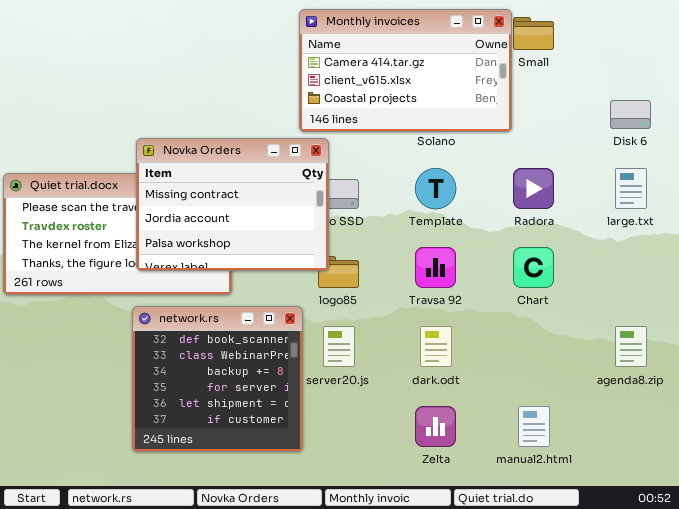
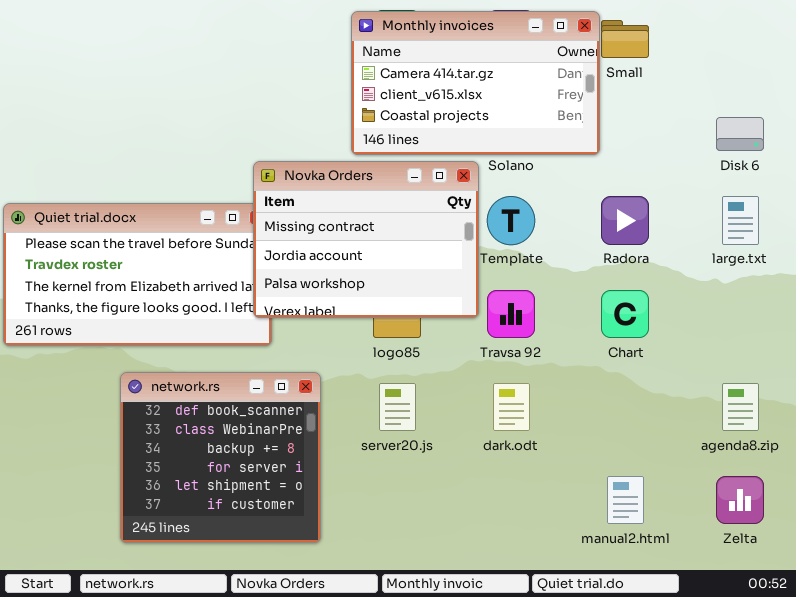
Novka Orders: [136,138,329,271] -> [253,161,479,318], moved
network.rs: [132,306,303,452] -> [120,372,321,543], moved
Zelta: [415,406,456,447] -> [716,476,764,524], moved

